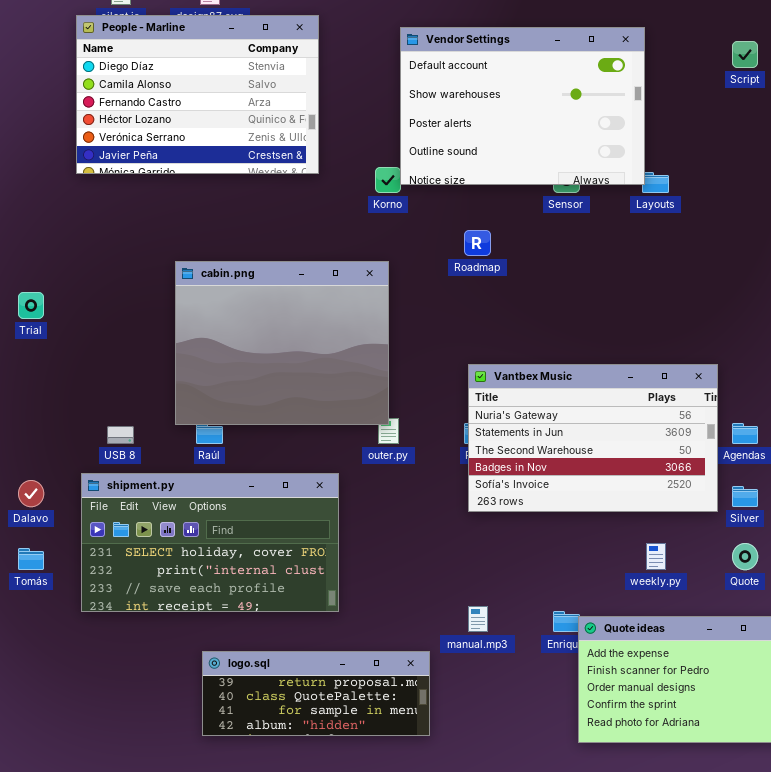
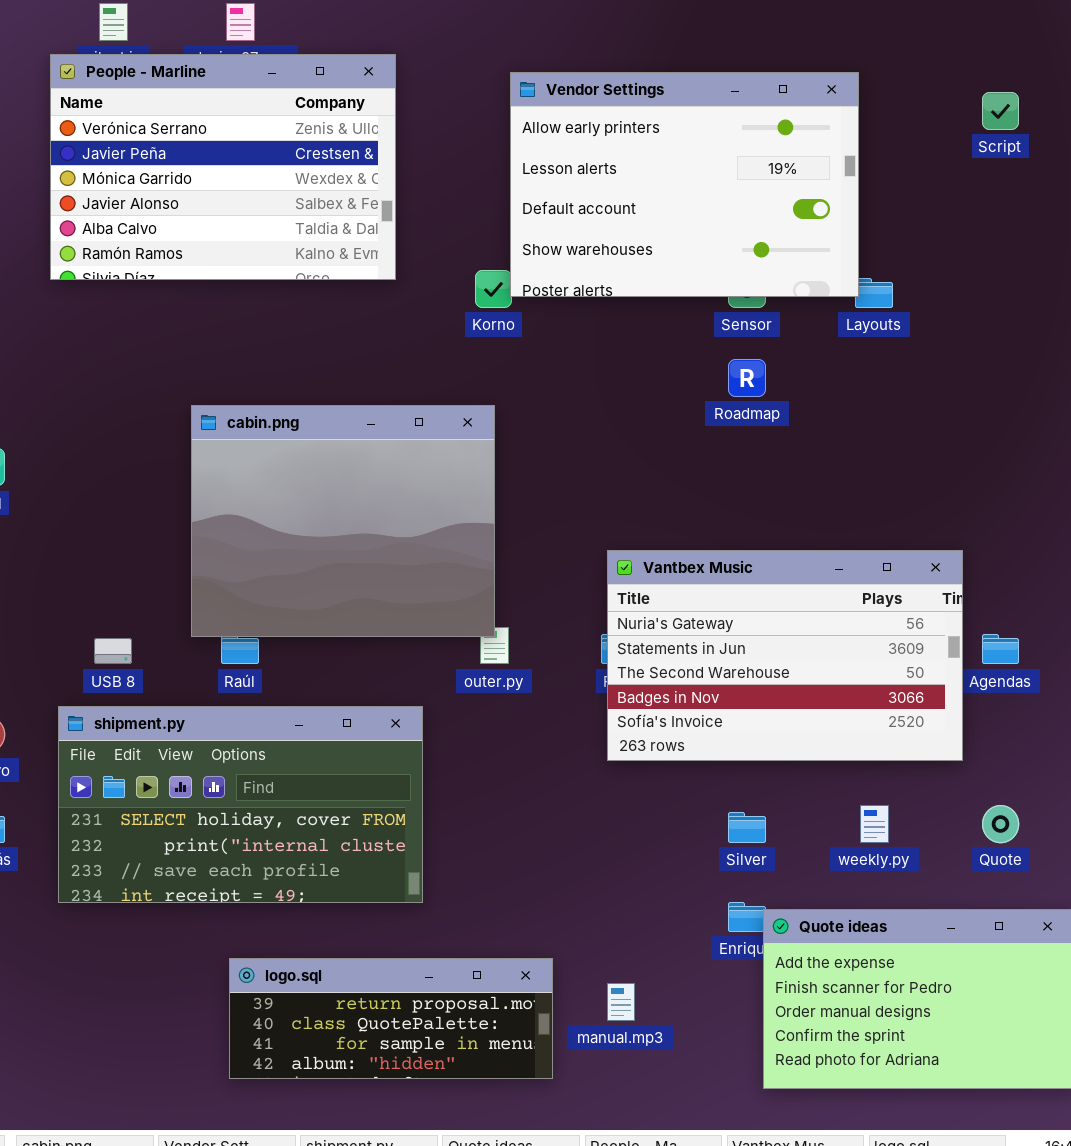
People - Marline: [76,15,319,174] -> [50,54,396,280], scrolled down 4 rows
Vendor Settings: [400,27,645,185] -> [510,72,859,297], scrolled up 2 rows
Roadmap: [464,230,491,256] -> [728,359,766,397], moved
Silver: [732,486,758,507] -> [728,812,766,843], moved
manual.mp3: [468,606,488,632] -> [607,983,635,1021], moved

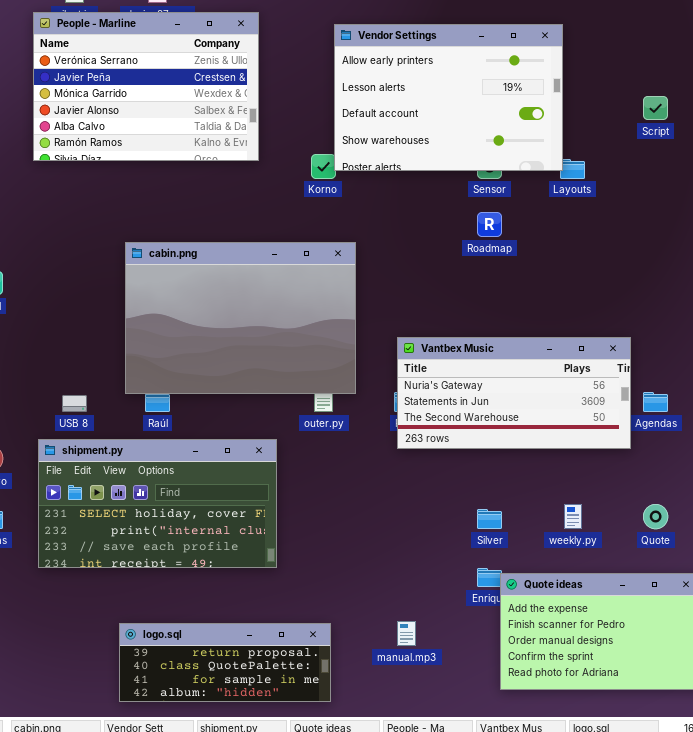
Script: [982,92,1019,130] -> [643,96,668,120], moved
cabin.png: [191,405,495,637] -> [125,242,356,394], resized
Vantbex Music: [607,550,963,761] -> [397,337,631,449], resized
logo.sql: [229,958,553,1079] -> [119,623,331,702], moved

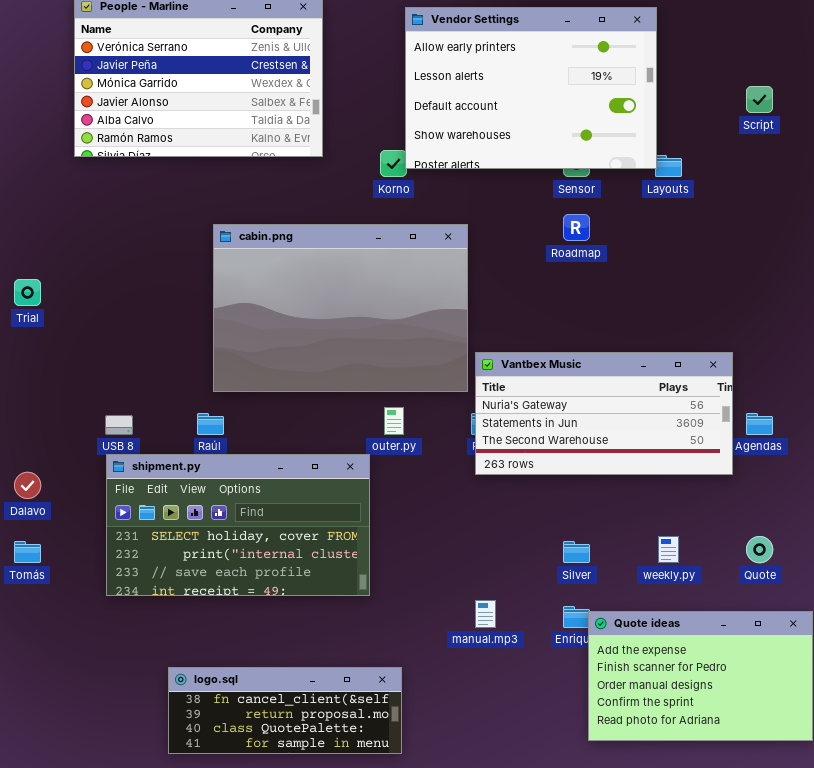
cabin.png: [125,242,356,394] -> [213,224,468,392], moved
shipment.py: [38,439,277,568] -> [106,454,370,596], moved
manual.mp3: [397,621,416,646] -> [475,600,496,628], moved
logo.sql: [119,623,331,702] -> [168,667,402,754], scrolled up 1 row

